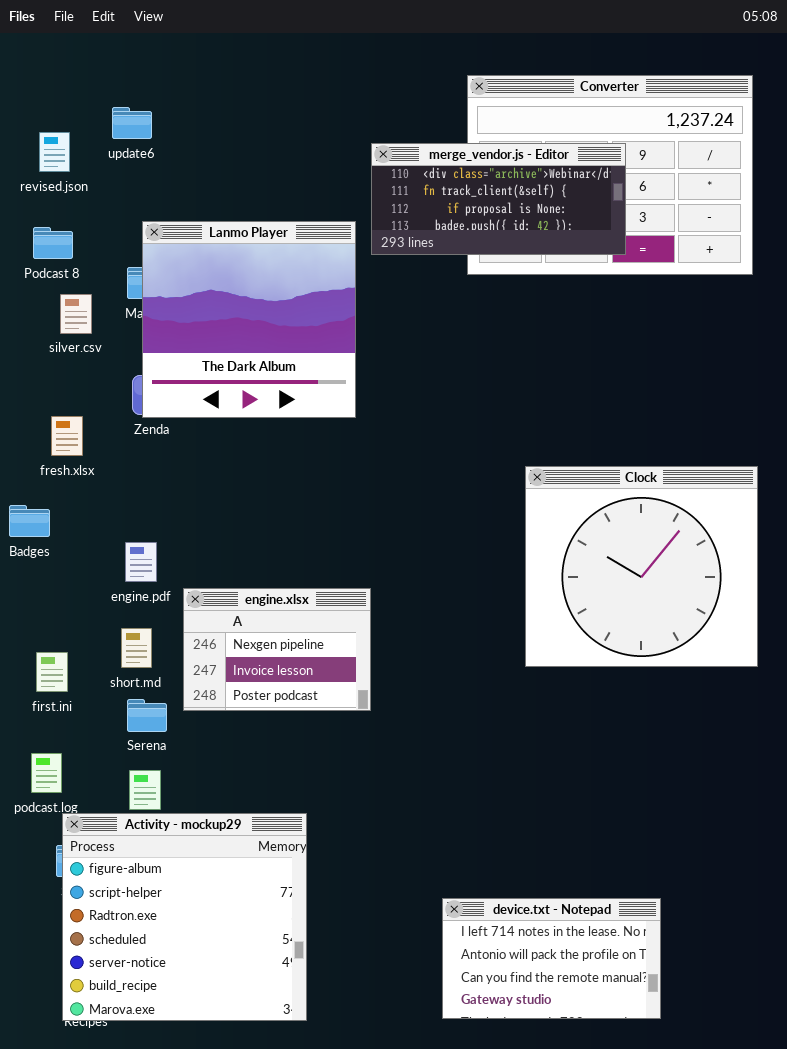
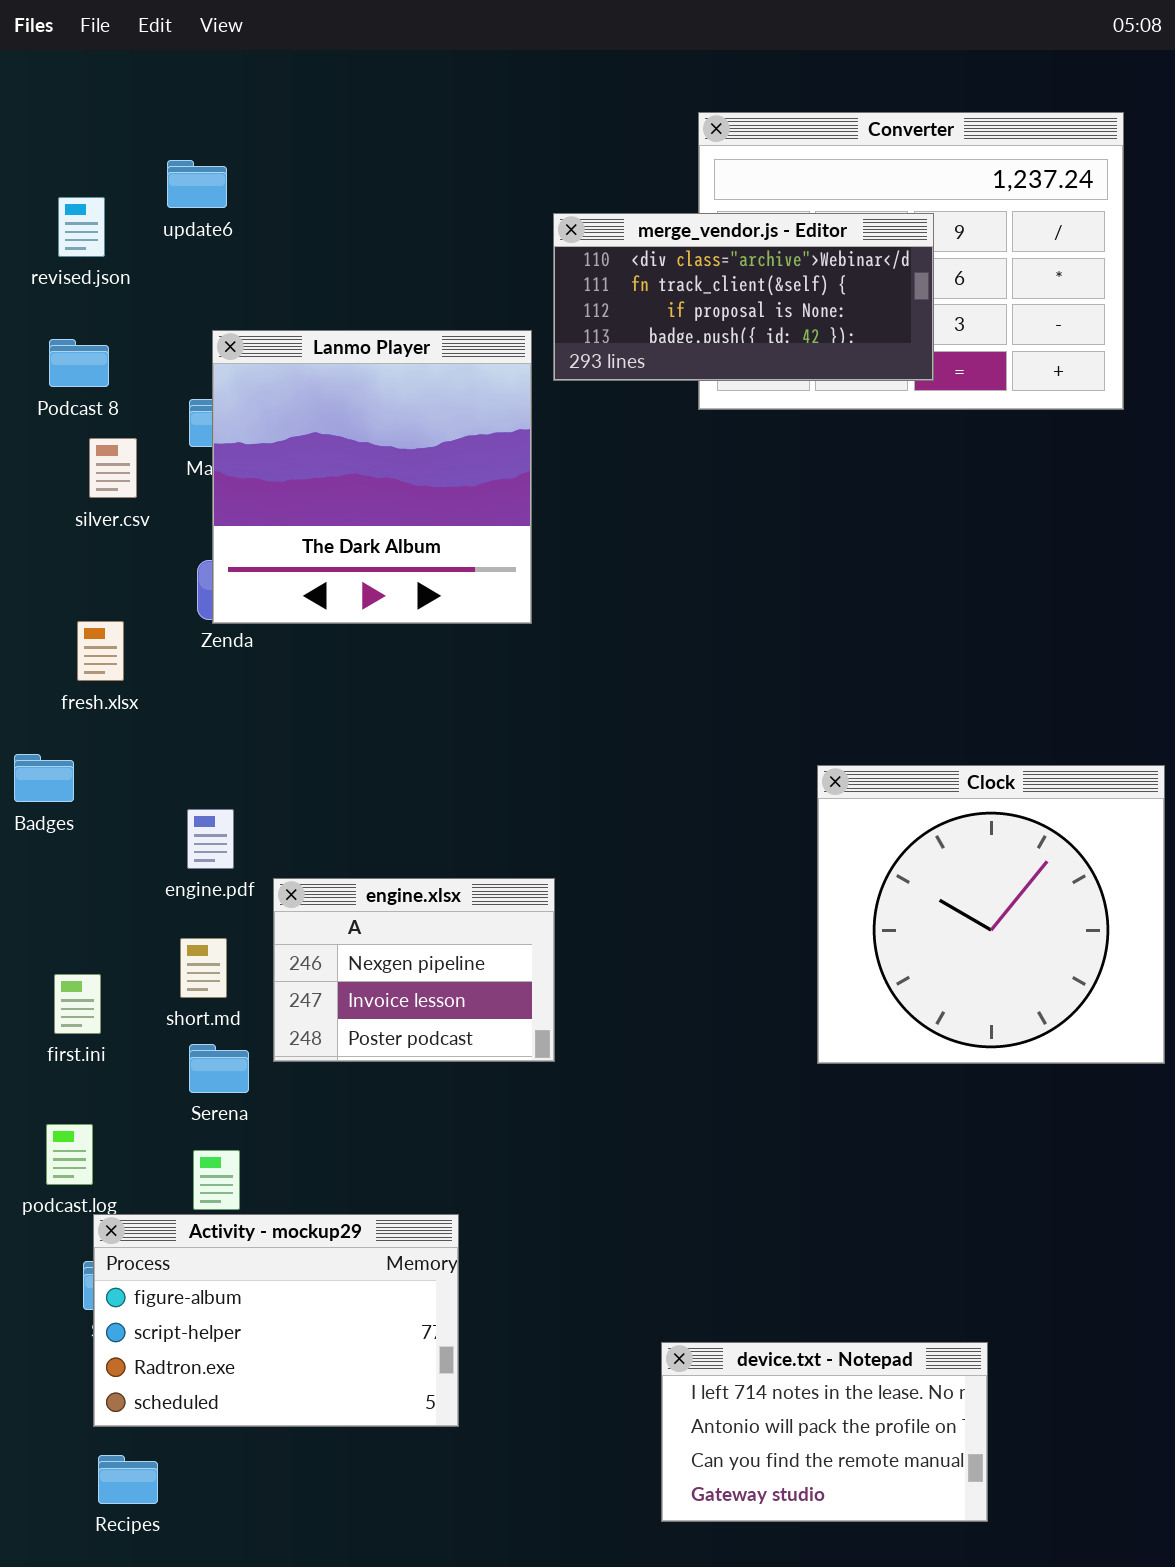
Clock: [525,466,758,667] -> [817,765,1165,1064], moved
Activity - mockup29: [62,813,307,1021] -> [93,1214,459,1427], resized

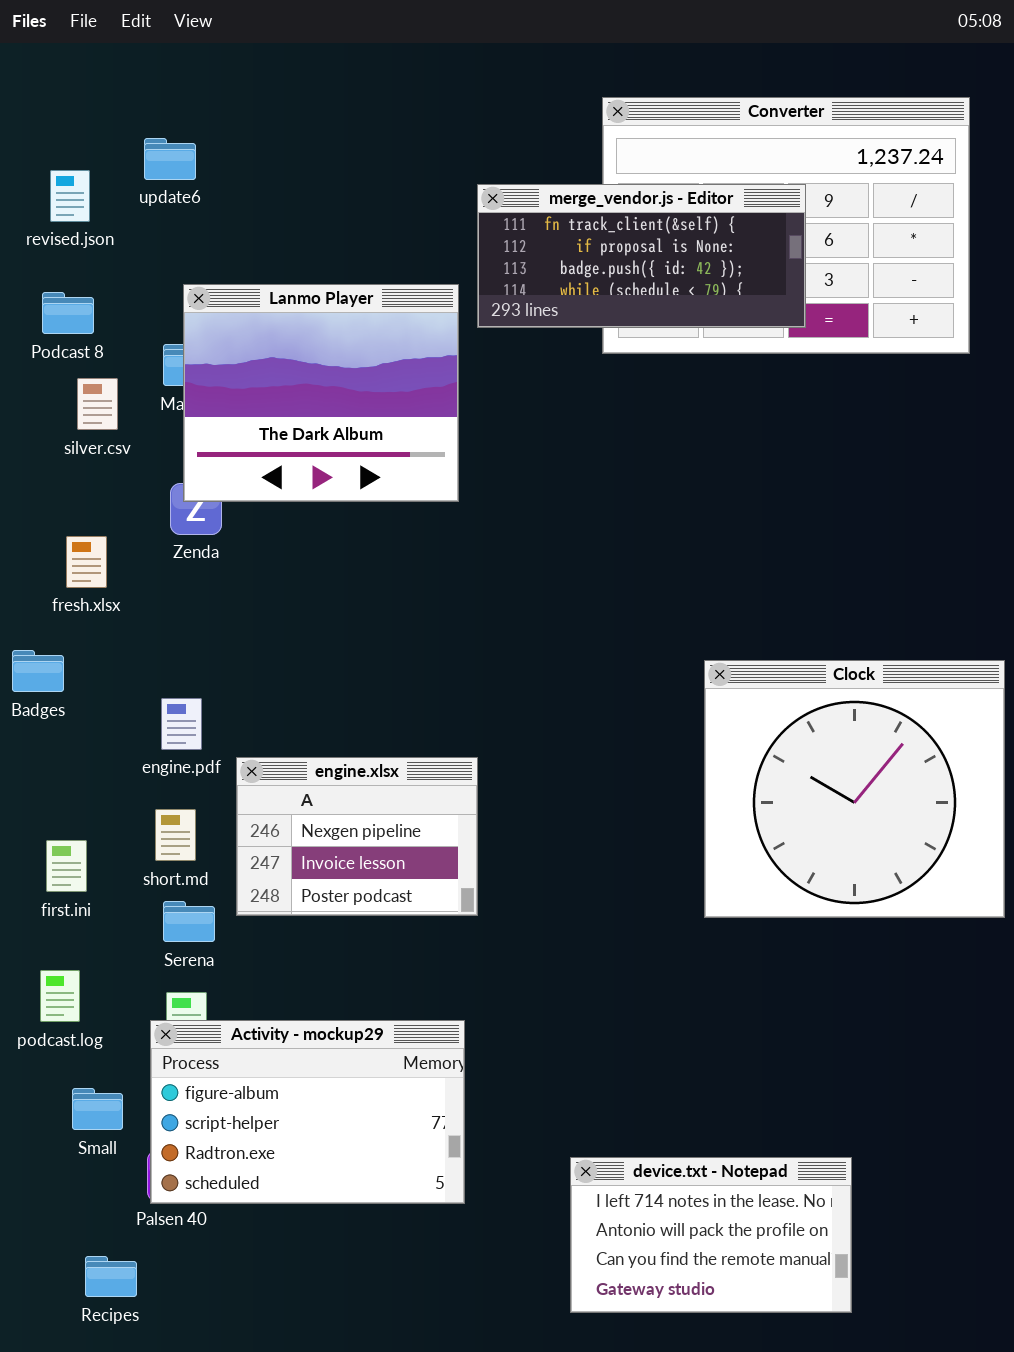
merge_vendor.js - Editor: [553,213,934,381] -> [477,184,806,328], scrolled down 1 row
Lanmo Player: [212,330,532,624] -> [183,284,459,502], resized
Activity - mockup29: [93,1214,459,1427] -> [150,1020,465,1204], moved

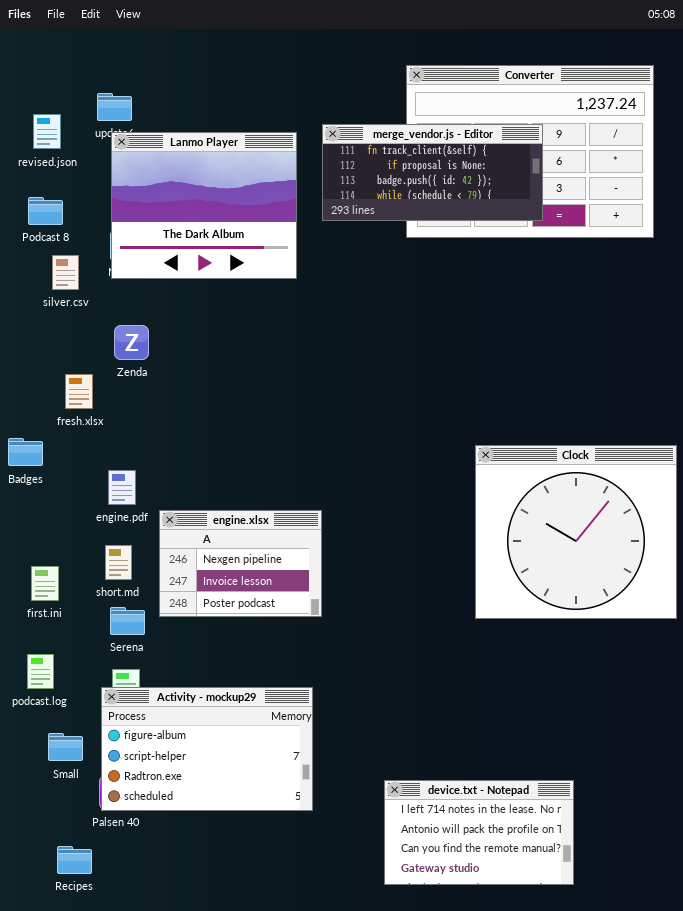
Lanmo Player: [183,284,459,502] -> [111,132,297,279], moved
fresh.xlsx: [66,536,107,588] -> [65,374,93,409], moved

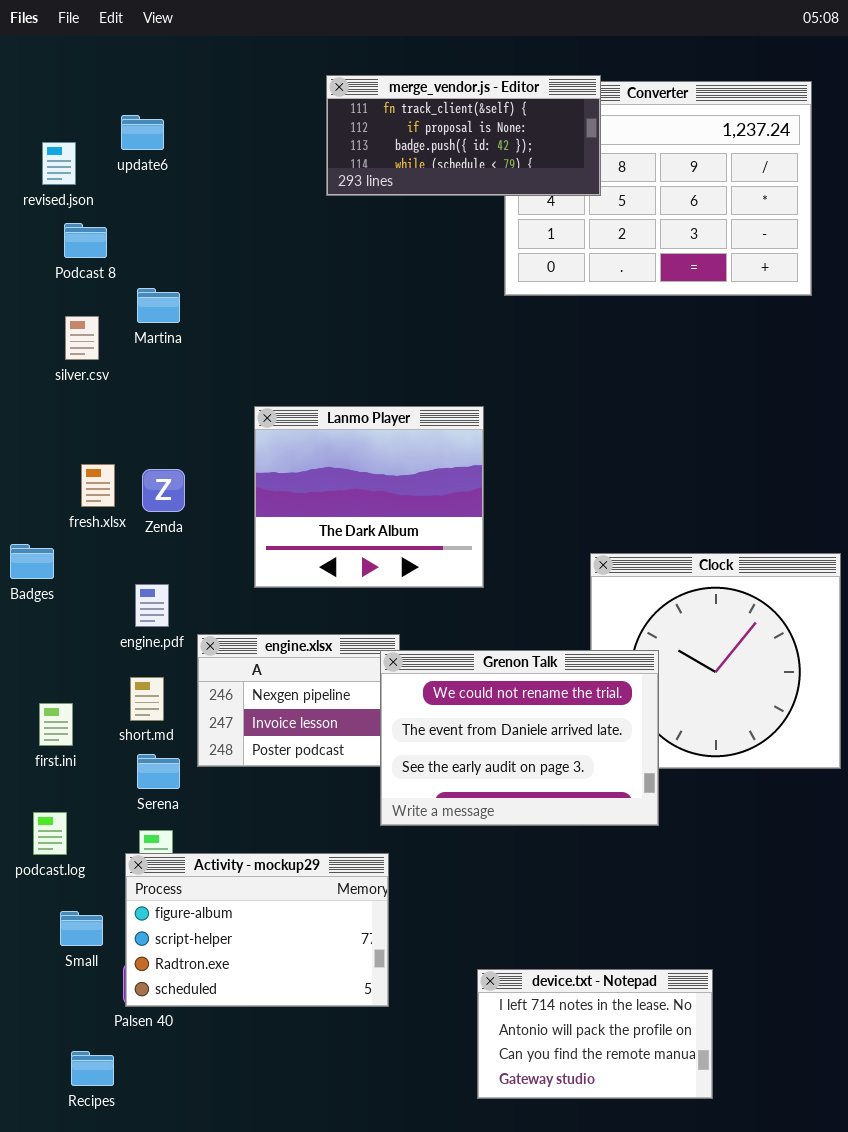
merge_vendor.js - Editor: [322,124,543,221] -> [326,75,601,196], moved
Lanmo Player: [111,132,297,279] -> [254,406,484,588], moved
Podcast 8: [28,197,63,225] -> [64,223,107,258], moved
Zenda: [114,325,149,360] -> [142,469,185,512], moved
Grenon Talk: none -> [380,650,659,826], opened

